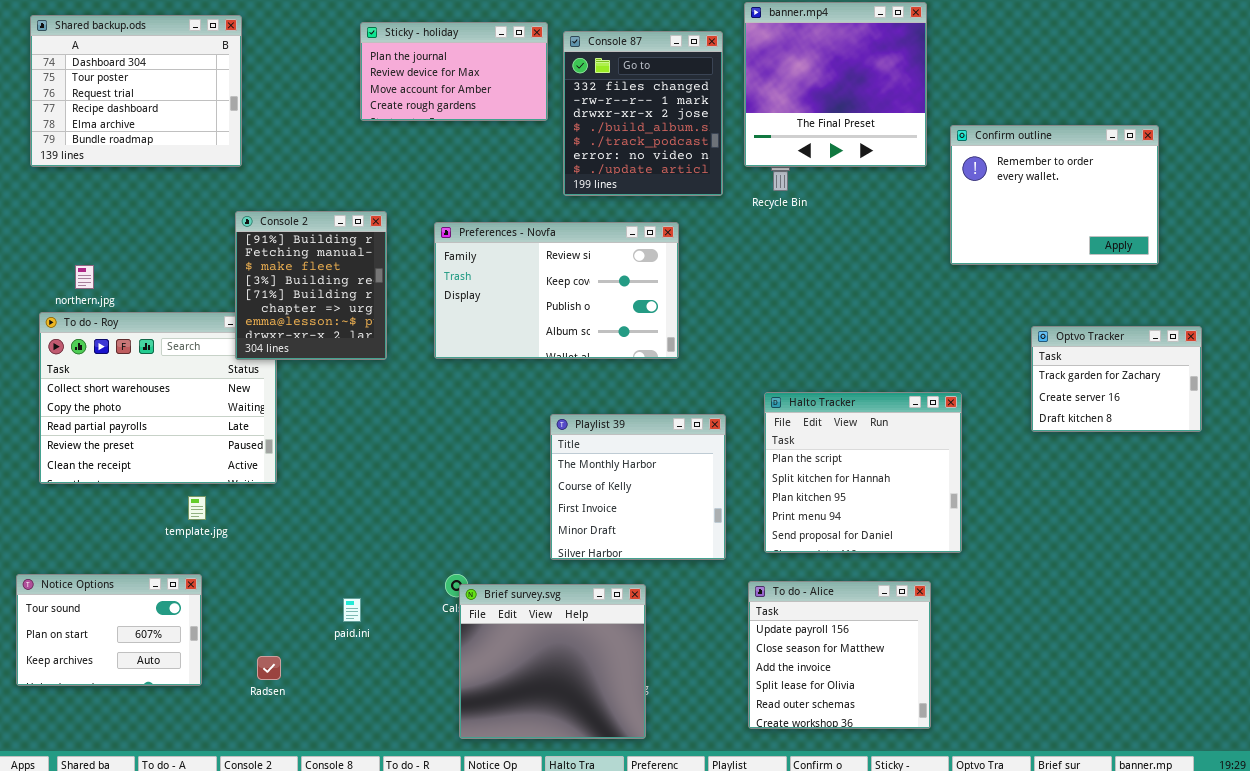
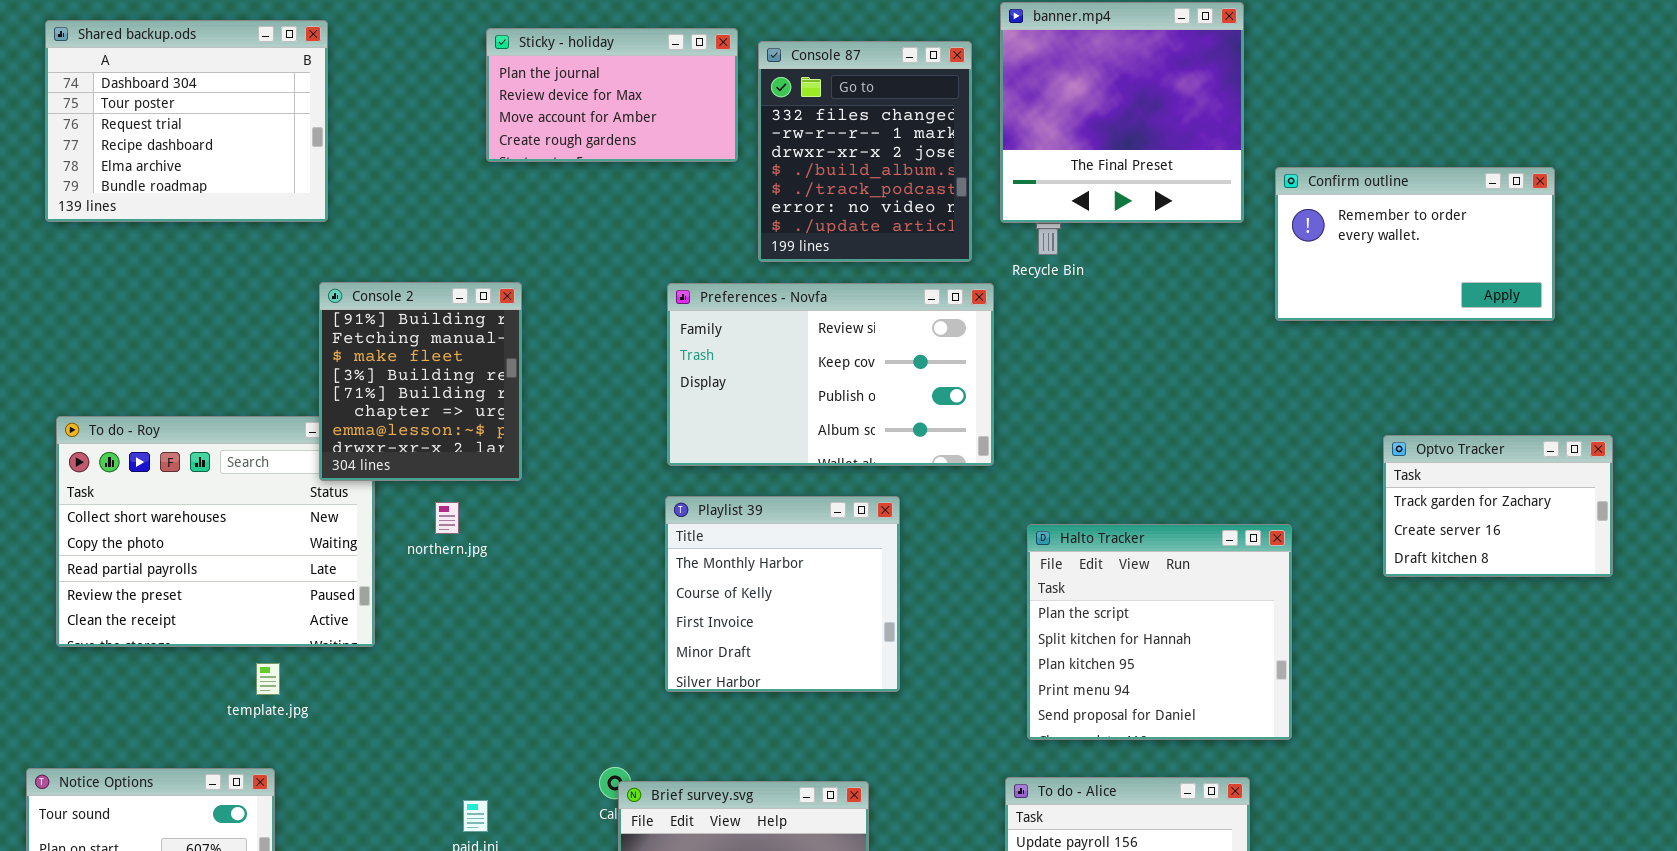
Confirm outline: [950,125,1159,265] -> [1275,167,1555,321], resized
Preferences - Novfa: [434,222,679,359] -> [667,283,994,466], moved
northern.jpg: [75,265,94,289] -> [435,502,459,534], moved
Playlist 39: [550,414,726,560] -> [665,496,900,692], moved

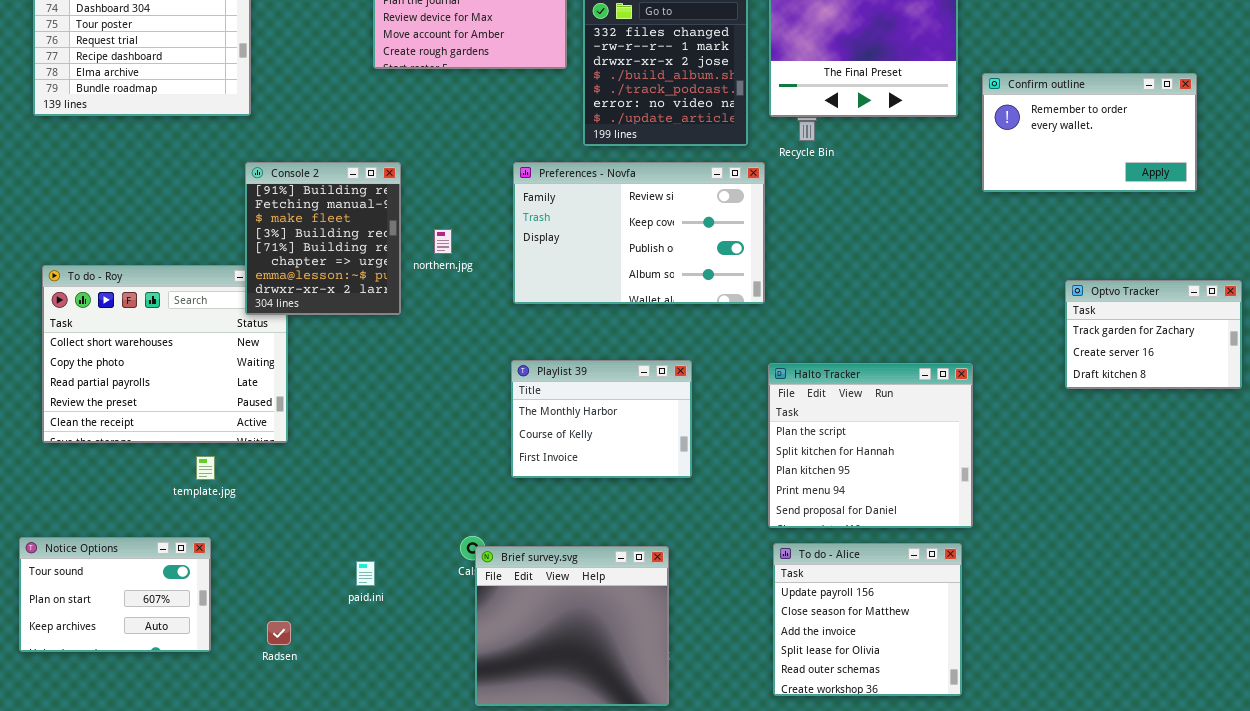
Playlist 39: [665,496,900,692] -> [511,360,692,478], resized
northern.jpg: [435,502,459,534] -> [434,229,452,254], moved
Halto Tracker: [1027,524,1292,740] -> [768,363,973,528], moved

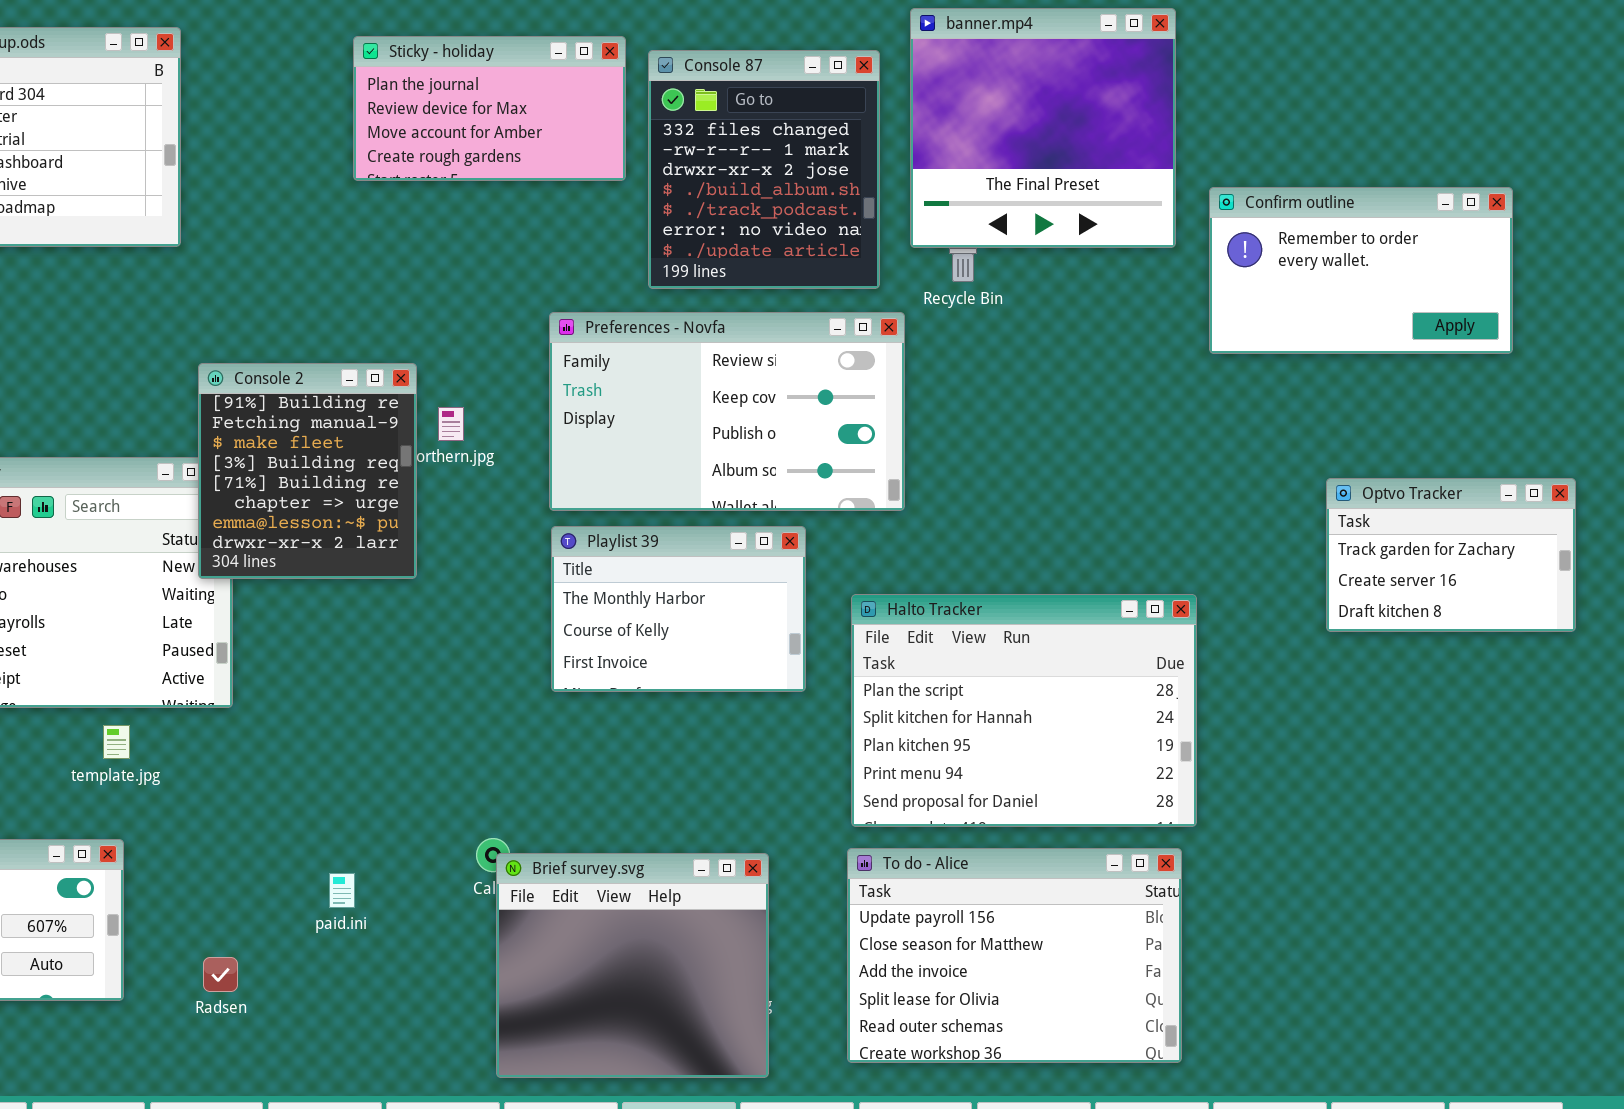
Console 2: [245,162,401,315] -> [198,363,417,579], moved
Playlist 39: [511,360,692,478] -> [551,526,806,692], moved
Halto Tracker: [768,363,973,528] -> [851,594,1197,827], resized
To do - Alice: [773,543,962,696] -> [847,848,1182,1063], resized

